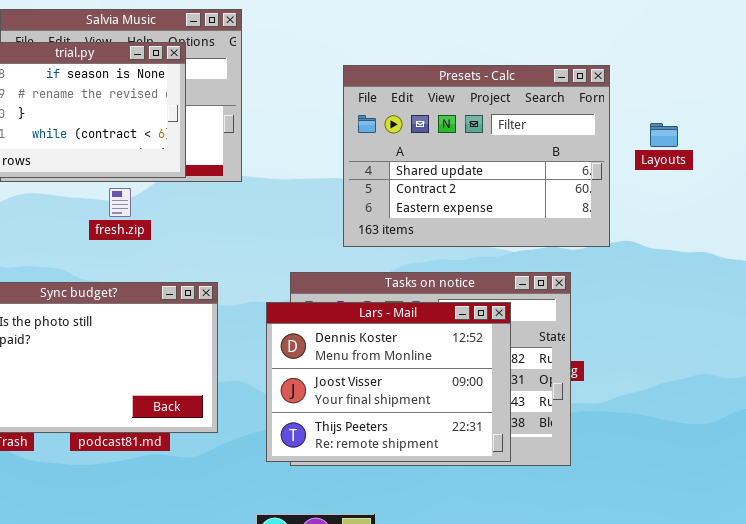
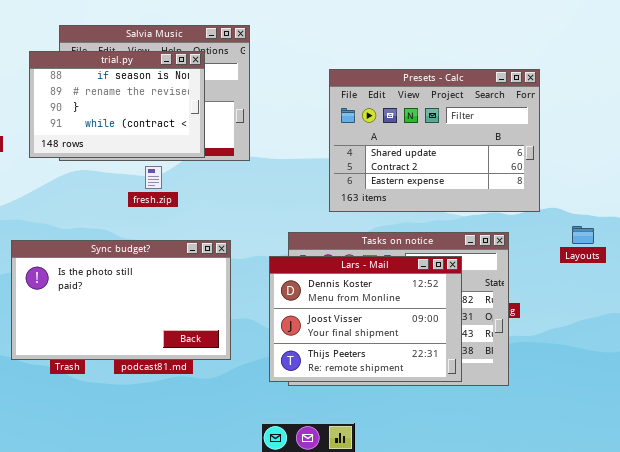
Layouts: [650,123,678,147] -> [572,226,594,244], moved

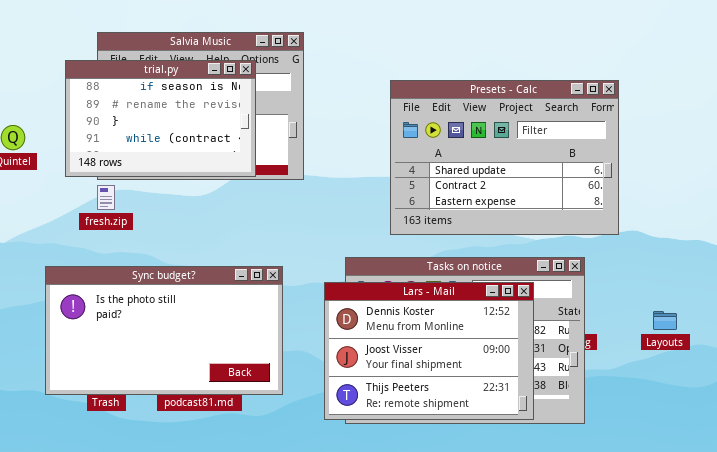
fresh.zip: [145,166,162,189] -> [97,185,115,210], moved
Layouts: [572,226,594,244] -> [653,311,677,330], moved

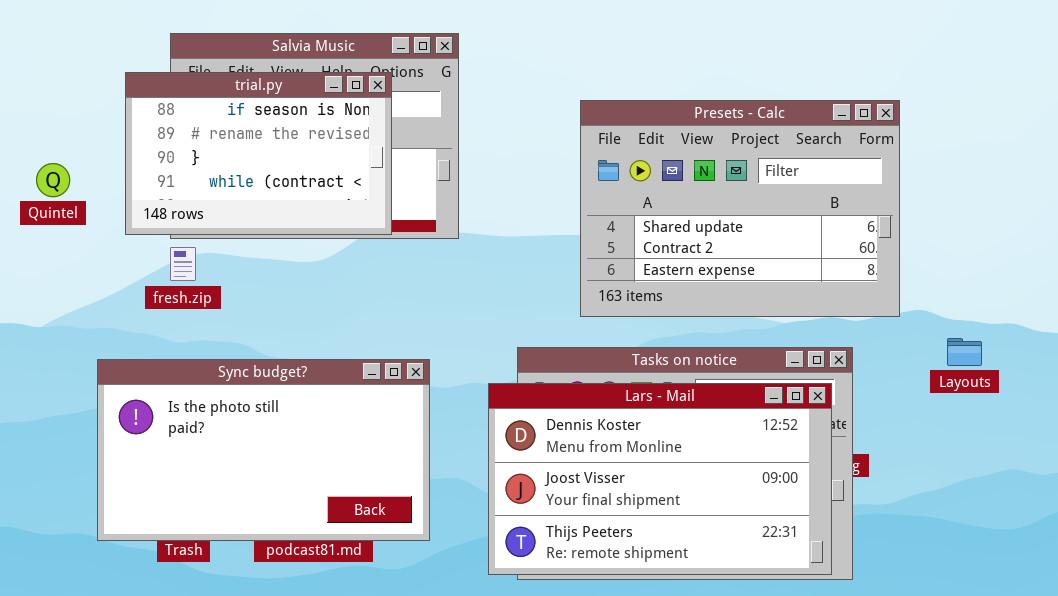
Lars - Mail: [324,282,534,420] -> [488,383,832,575], resized
Layouts: [653,311,677,330] -> [947,338,982,366], moved

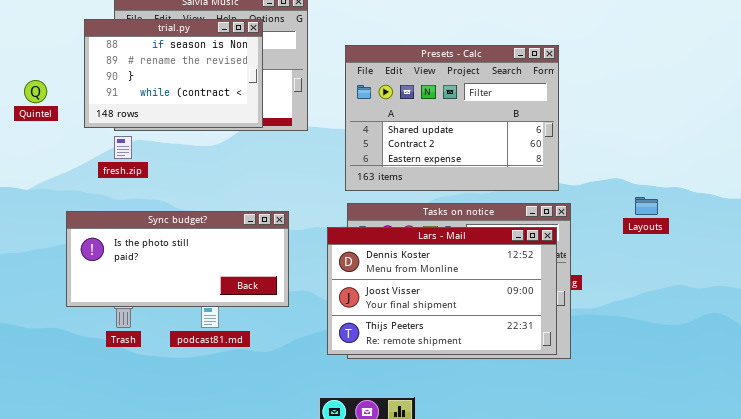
Presets - Calc: [580,100,900,317] -> [345,45,559,191], moved
Sync budget?: [97,359,430,541] -> [66,211,289,307], resized

